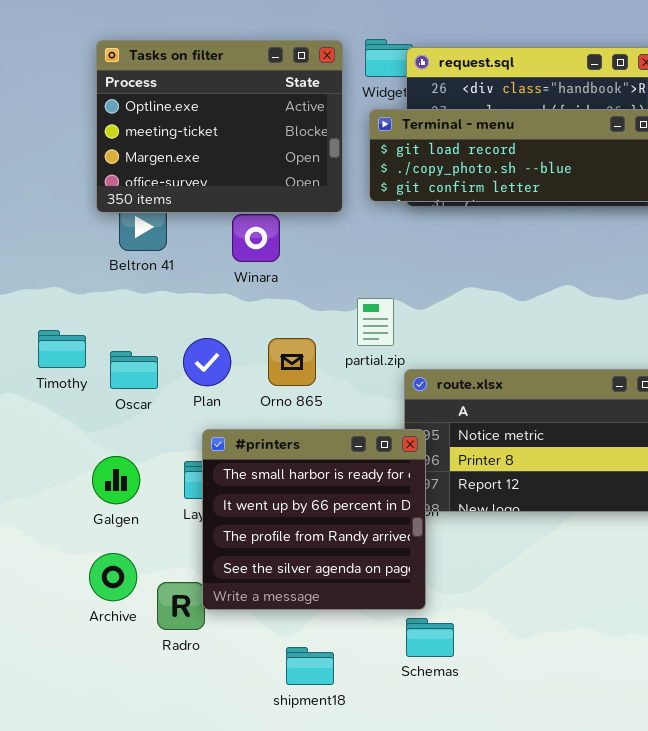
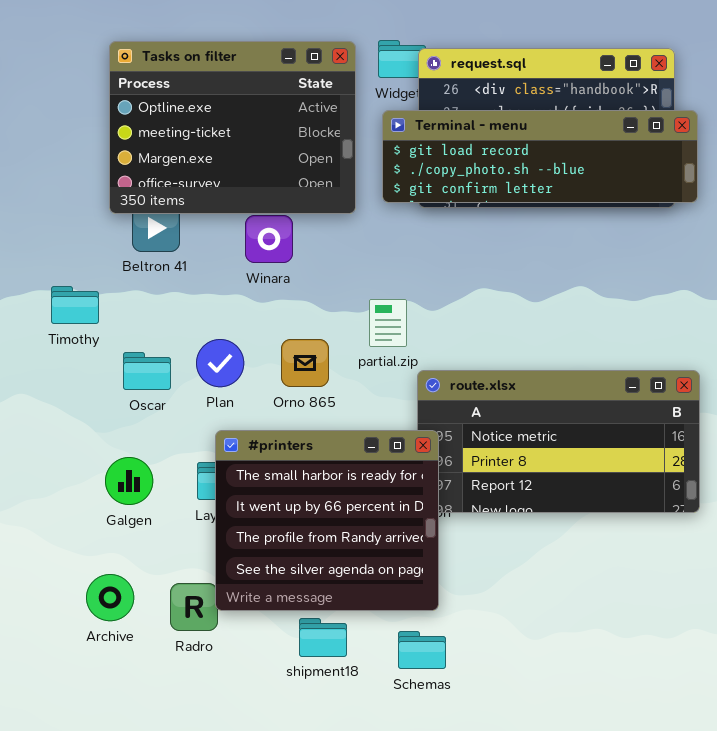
Timothy: [38,330,86,368] -> [51,286,99,324], moved
Archive: [89,553,137,601] -> [86,574,134,621], moved
Schemas: [406,618,454,657] -> [398,631,446,669], moved
shipment18: [286,647,334,685] -> [299,618,347,657], moved

